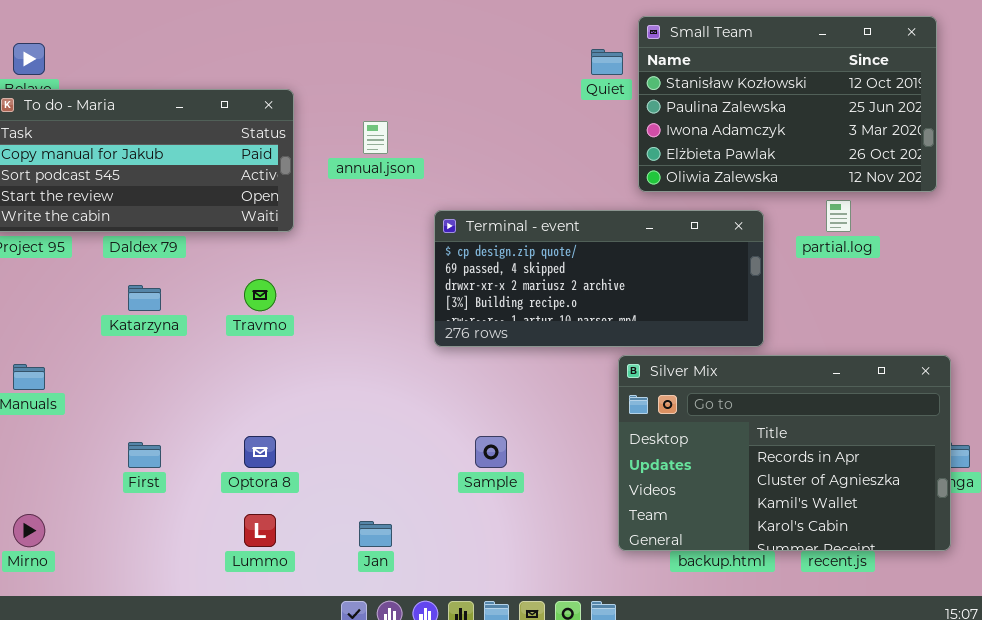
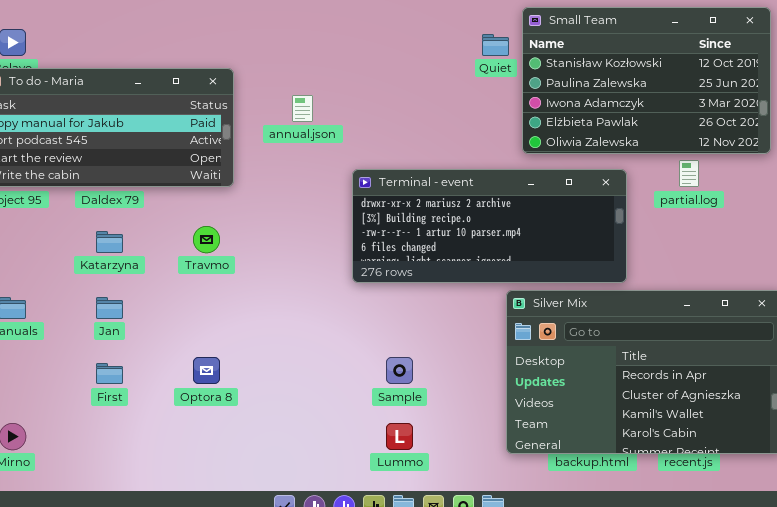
Terminal - event: [434,210,764,347] -> [352,169,627,283], scrolled down 2 rows
Lummo: [244,514,276,547] -> [386,423,413,450], moved
Jan: [359,521,392,547] -> [96,297,123,319], moved

